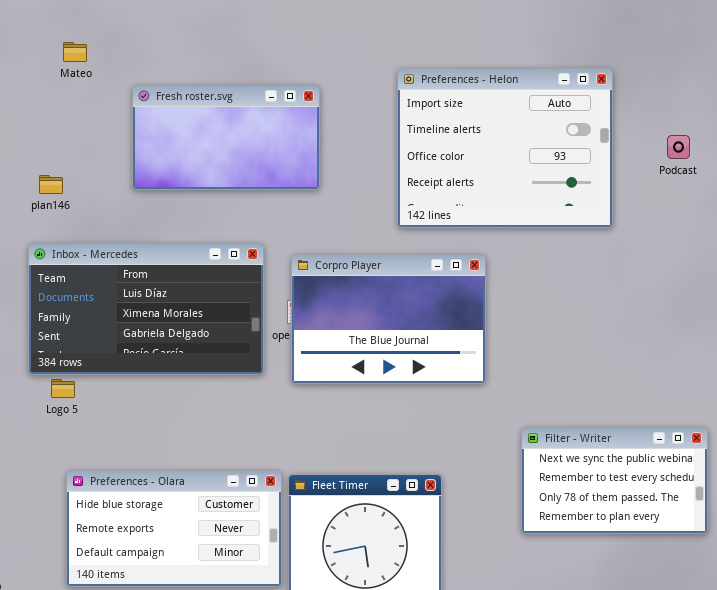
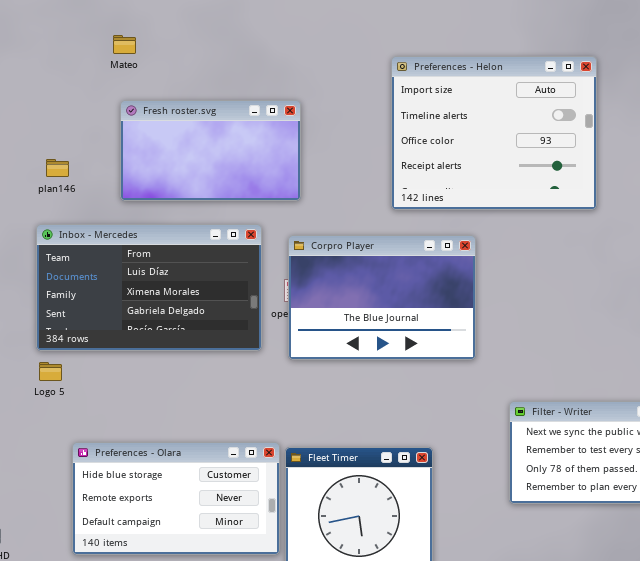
Mateo: [63,42,87,62] -> [113,35,136,54], moved
Fresh roster.svg: [132,85,320,190] -> [120,100,301,201], moved
Logo 5: [51,379,75,398] -> [39,362,62,381], moved

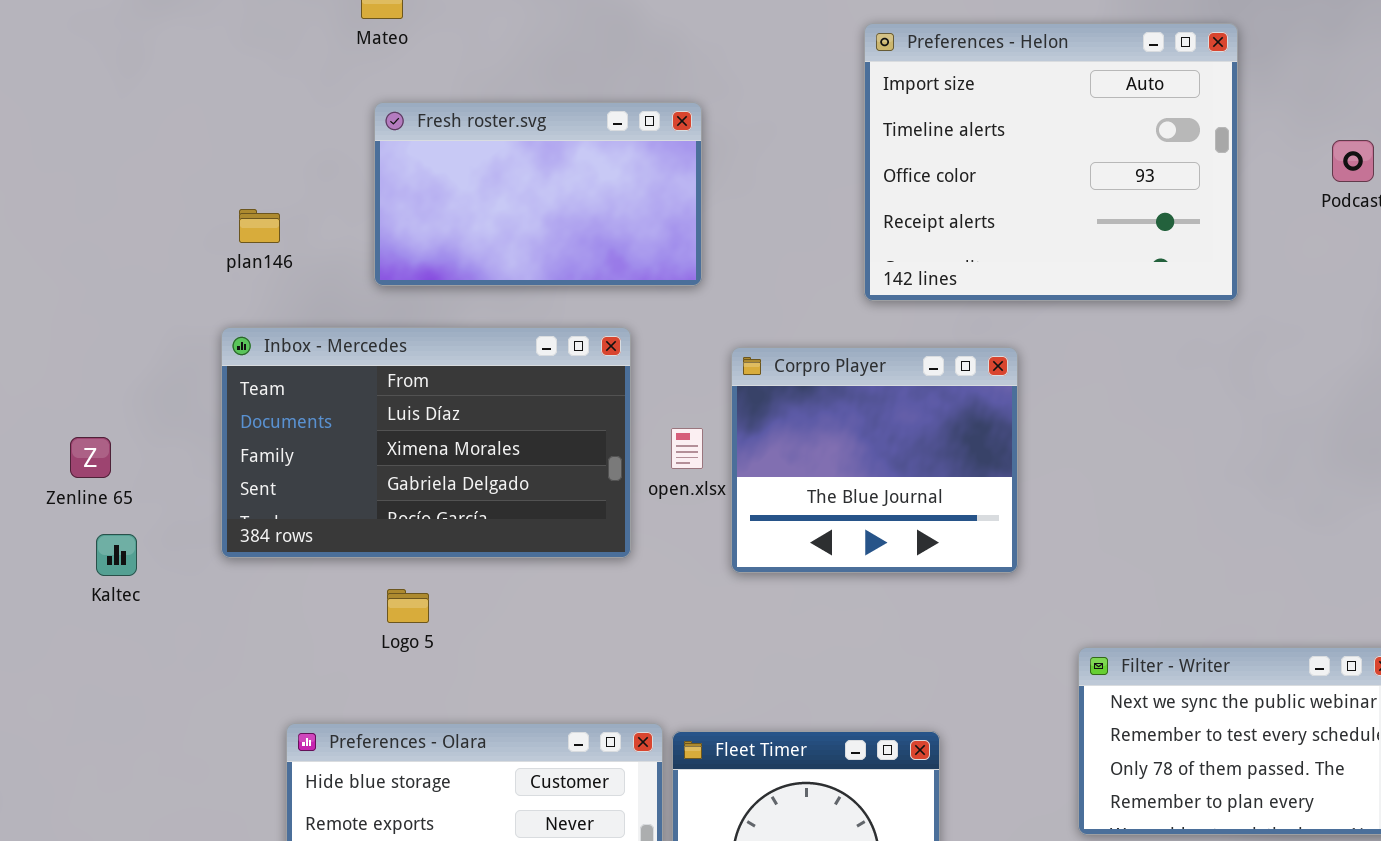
Corpro Player: [288,235,476,360] -> [731,347,1018,573], resized
Logo 5: [39,362,62,381] -> [387,589,429,623], moved

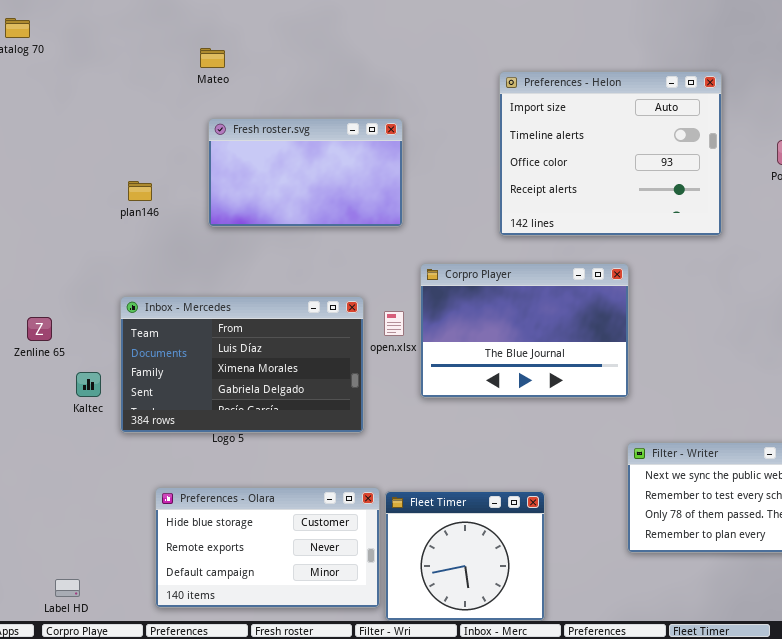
Inbox - Mercedes: [221,327,631,558] -> [120,296,364,433], moved
Corpro Player: [731,347,1018,573] -> [420,263,629,398], resized
Kaltec: [96,534,137,576] -> [76,372,101,397], moved

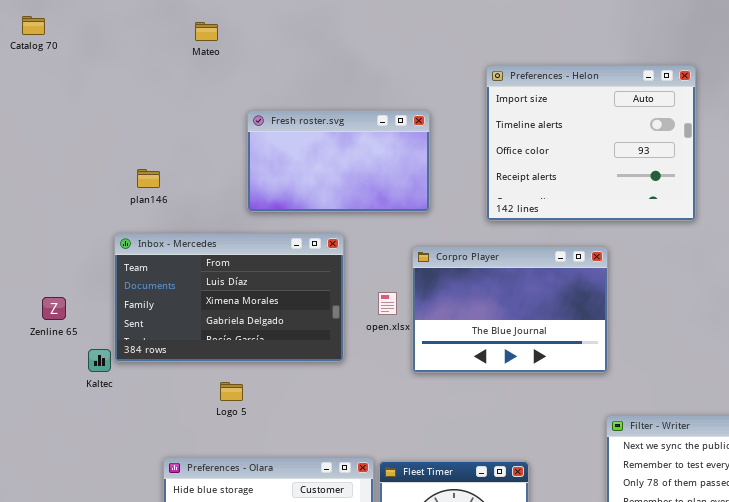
Mateo: [200,48,225,68] -> [195,22,218,41], moved
Fresh roster.svg: [208,118,403,227] -> [247,110,430,212], moved
Inbox - Mercedes: [120,296,364,433] -> [114,233,344,362], moved

